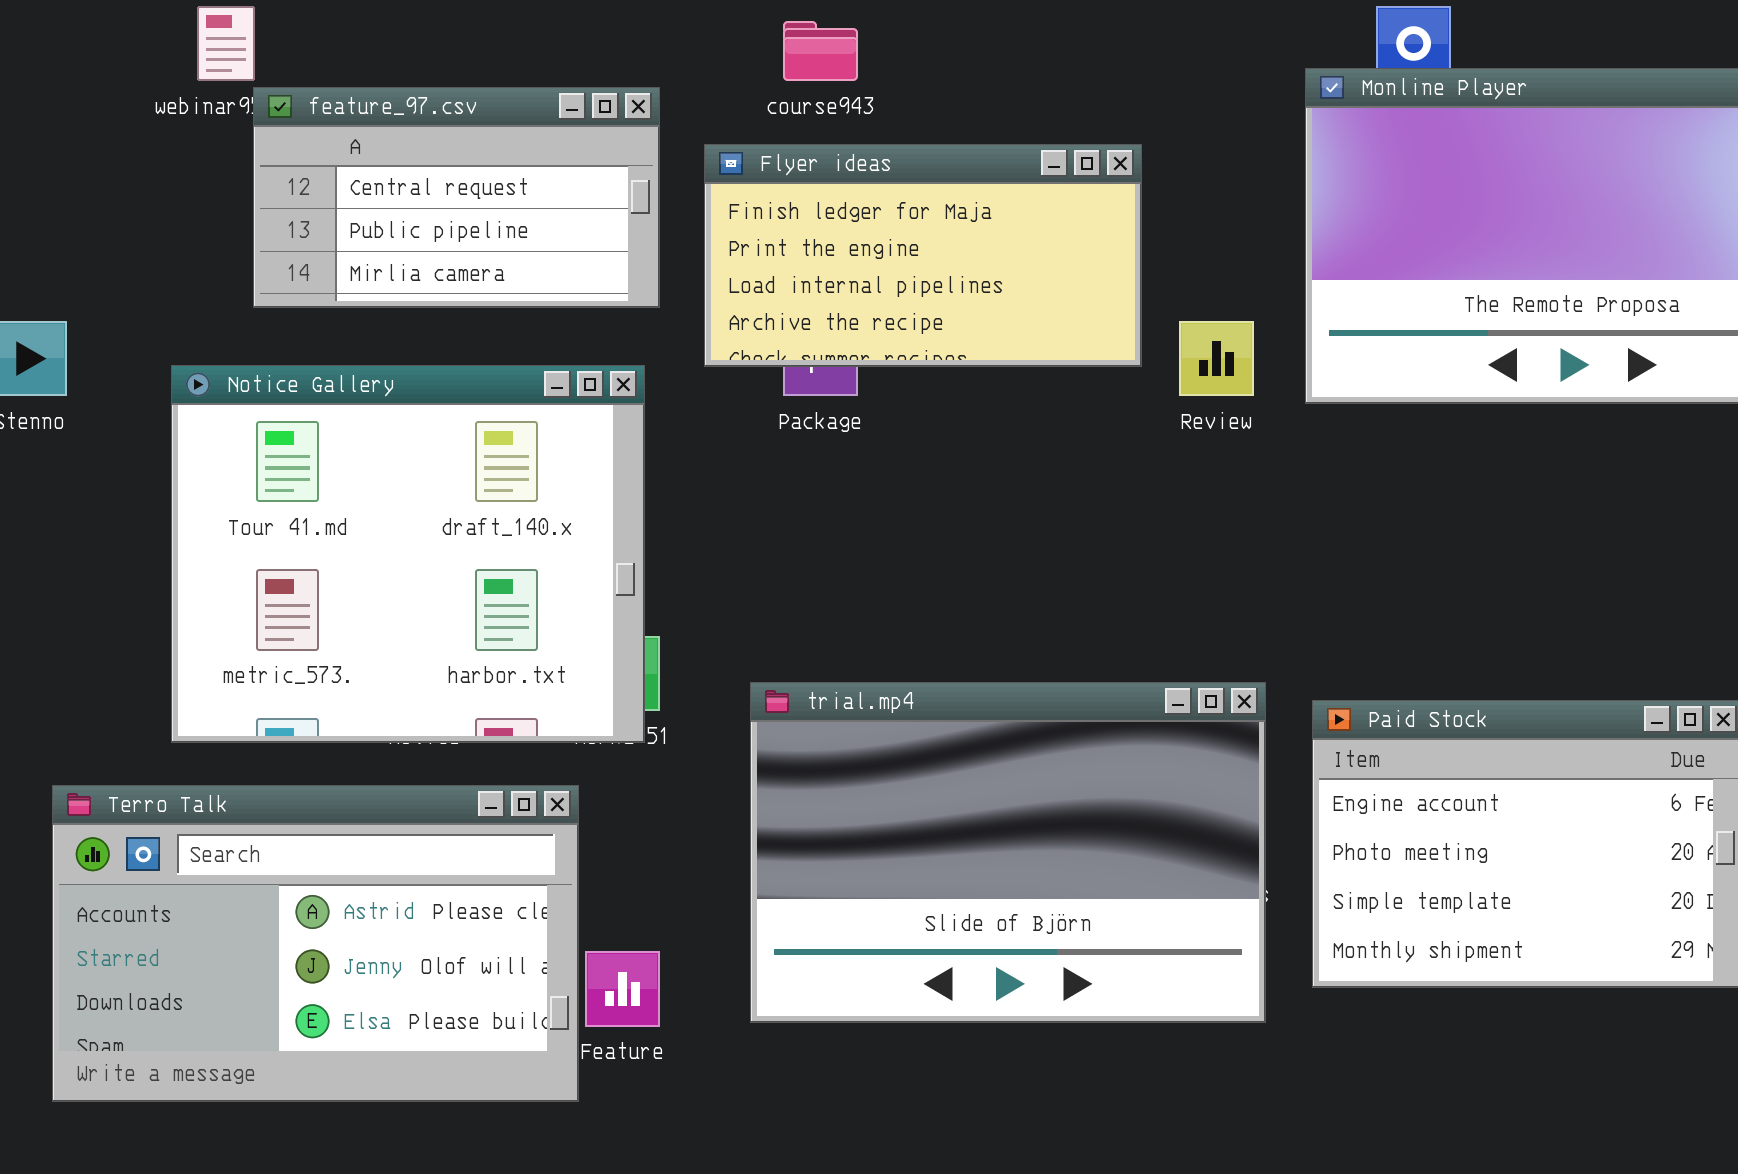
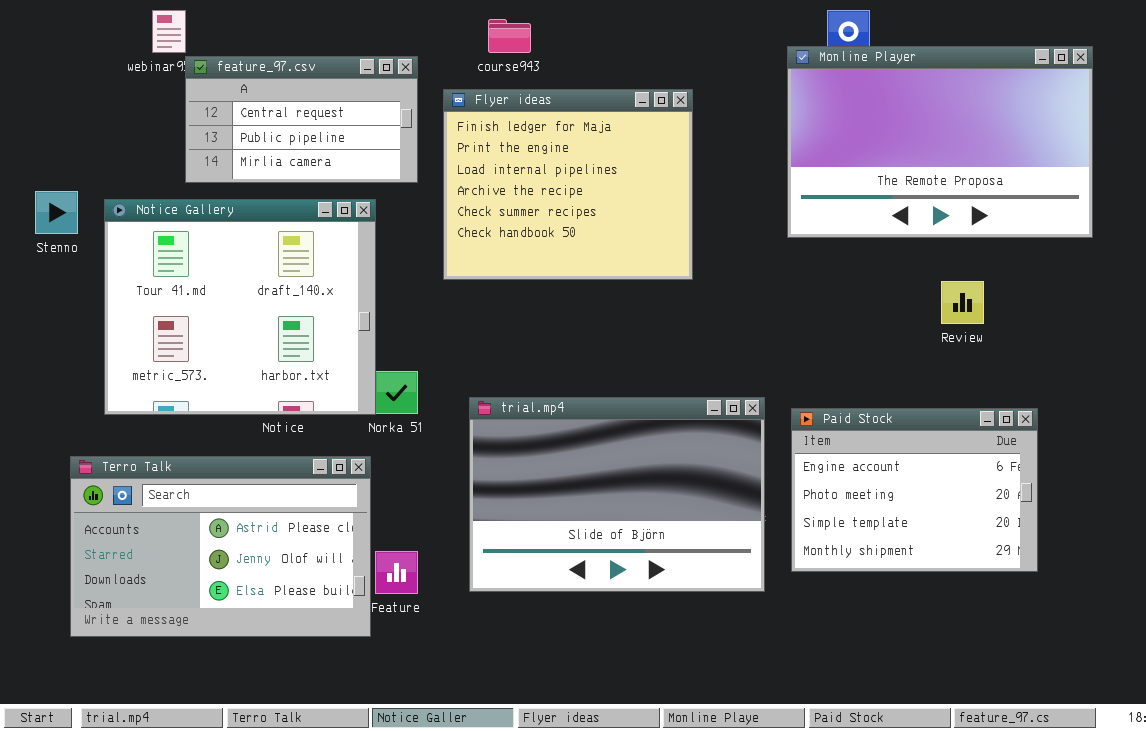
Flyer ideas: [704,144,1142,367] -> [443,89,693,280], resized
Review: [1179,321,1254,396] -> [941,281,984,324], moved
Notice Gallery: [171,365,645,743] -> [104,199,376,415], moved

